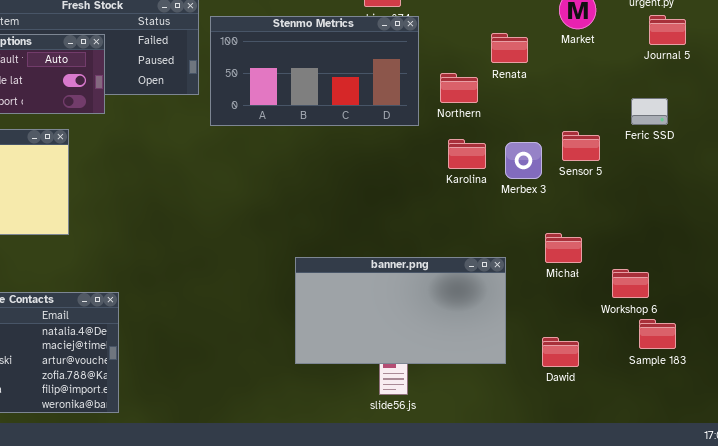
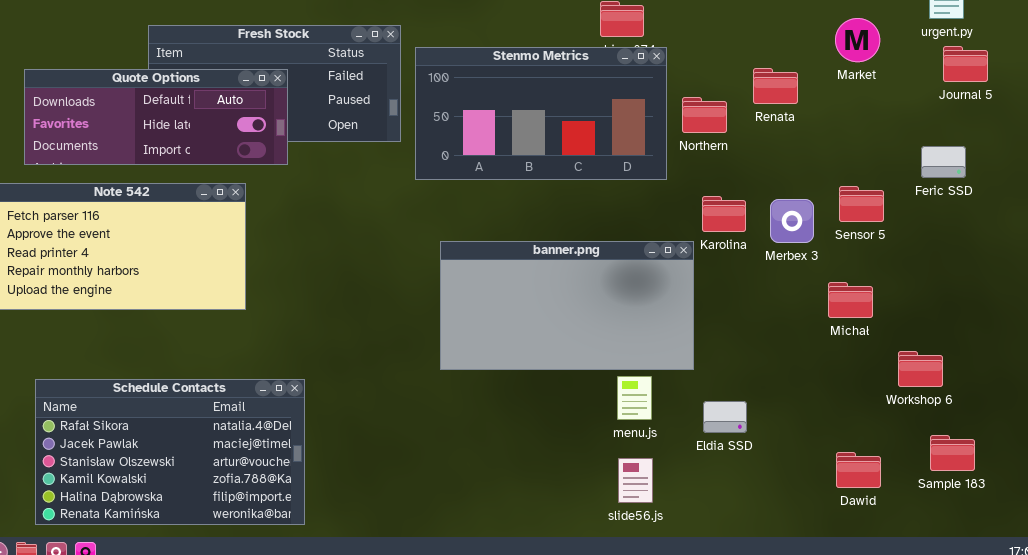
Northern: [440,73,478,103] -> [682,97,727,133], moved
Michał: [545,233,582,263] -> [828,282,873,318], moved
banner.png: [295,257,506,364] -> [440,241,694,370], moved
Sample 183: [639,319,676,349] -> [930,435,975,471], moved
Dawid: [542,337,579,367] -> [836,452,881,488], moved

